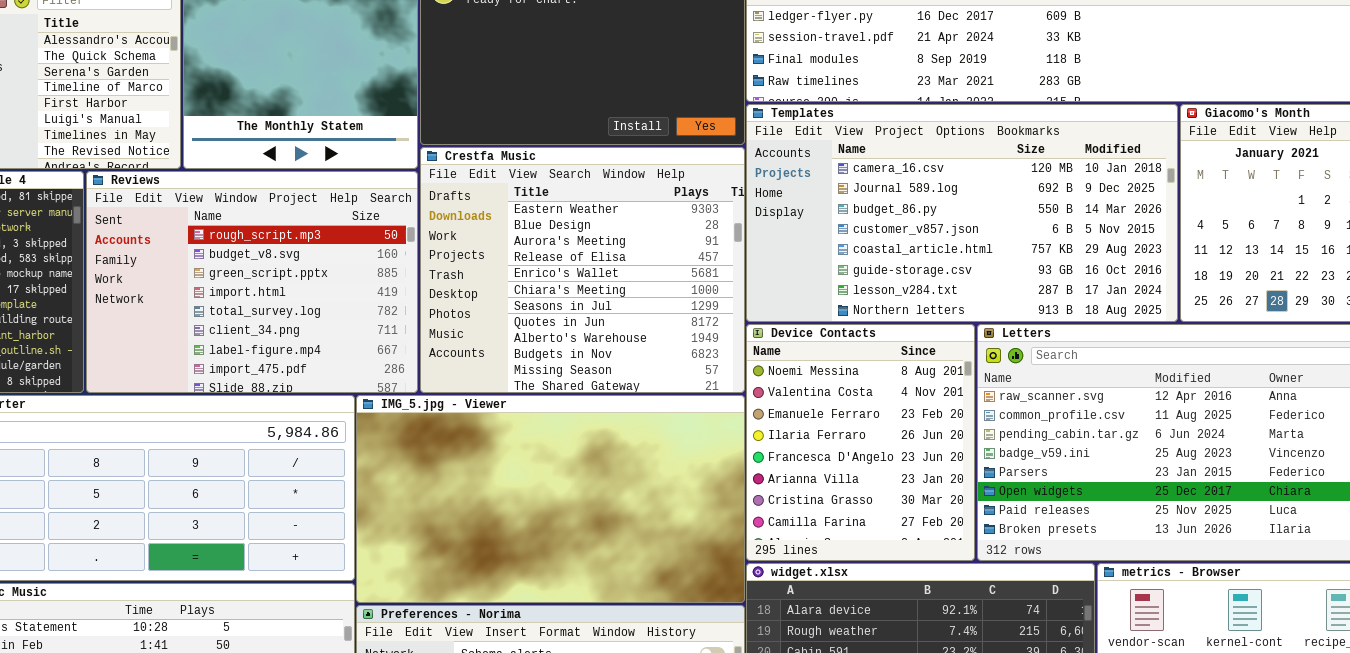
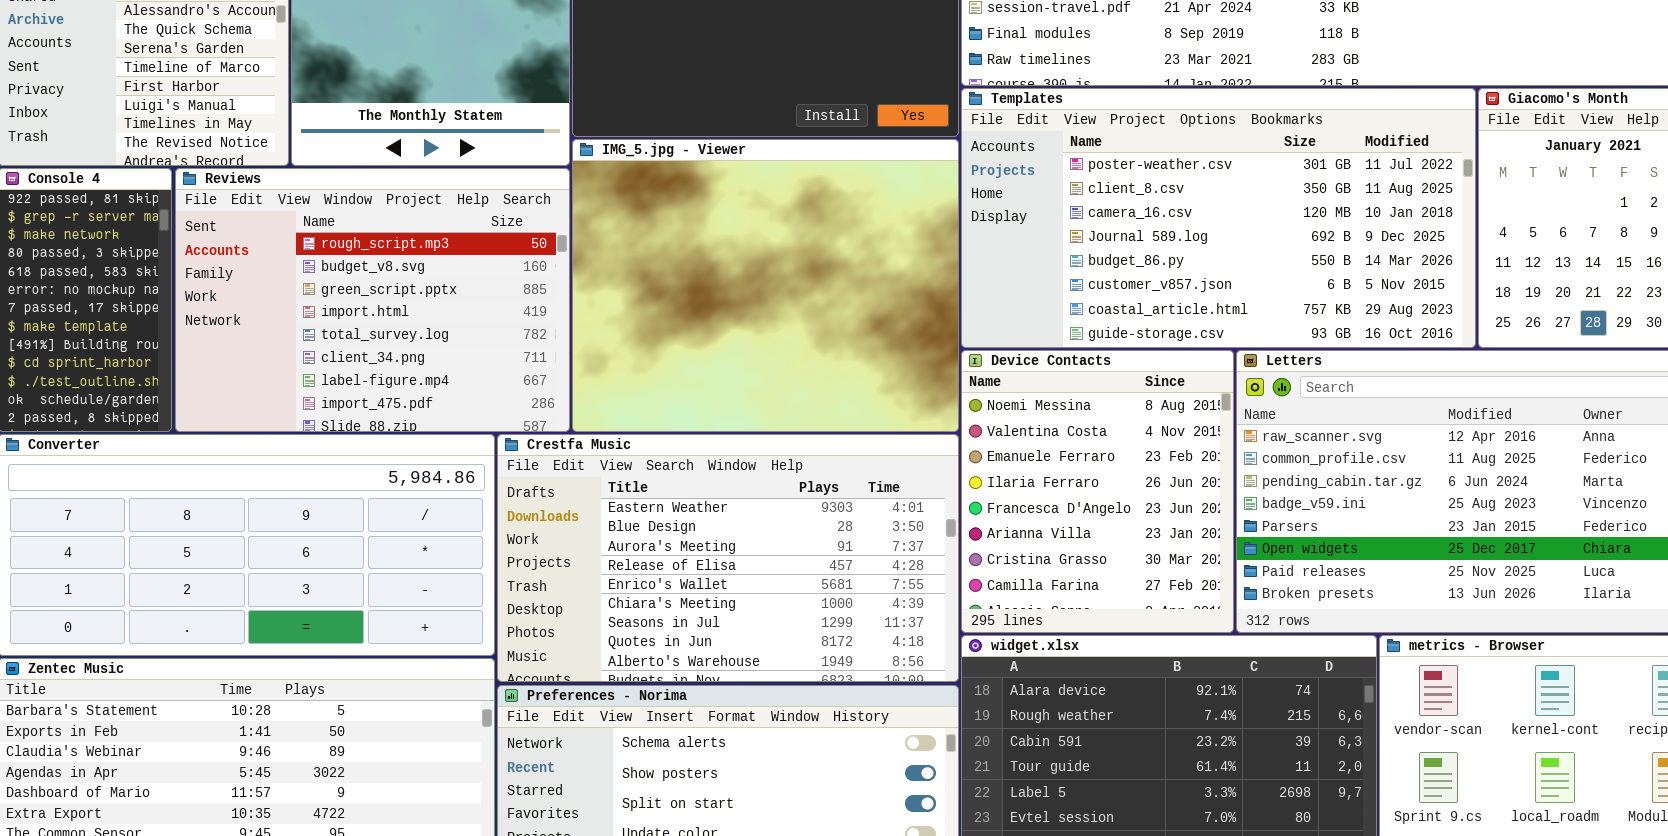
Templates: [746,104,1178,322] -> [961,88,1476,348], scrolled up 2 rows
Crestfa Music: [420,147,745,393] -> [497,434,959,682], moved, resized
IMG_5.jpg - Viewer: [356,395,745,603] -> [572,139,959,432], moved, resized

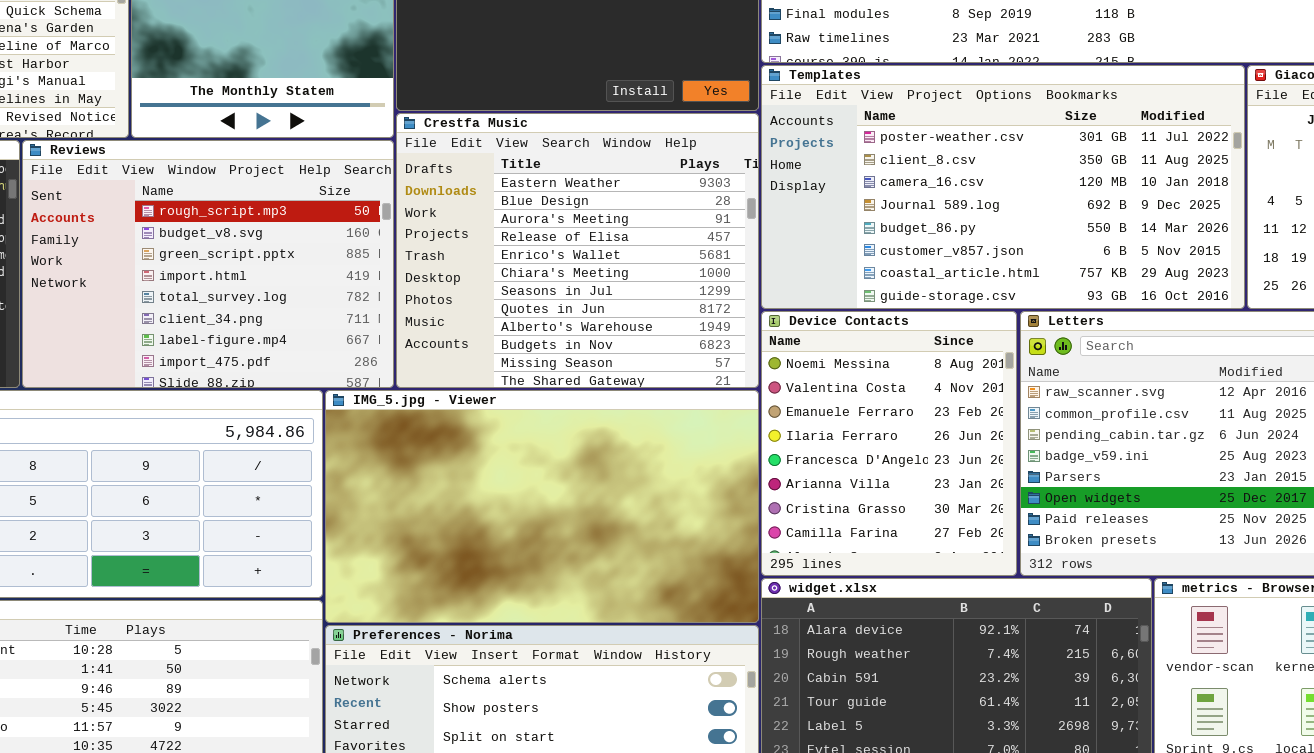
IMG_5.jpg - Viewer: [572,139,959,432] -> [325,390,759,623], moved, resized
Crestfa Music: [497,434,959,682] -> [396,113,759,388], moved, resized

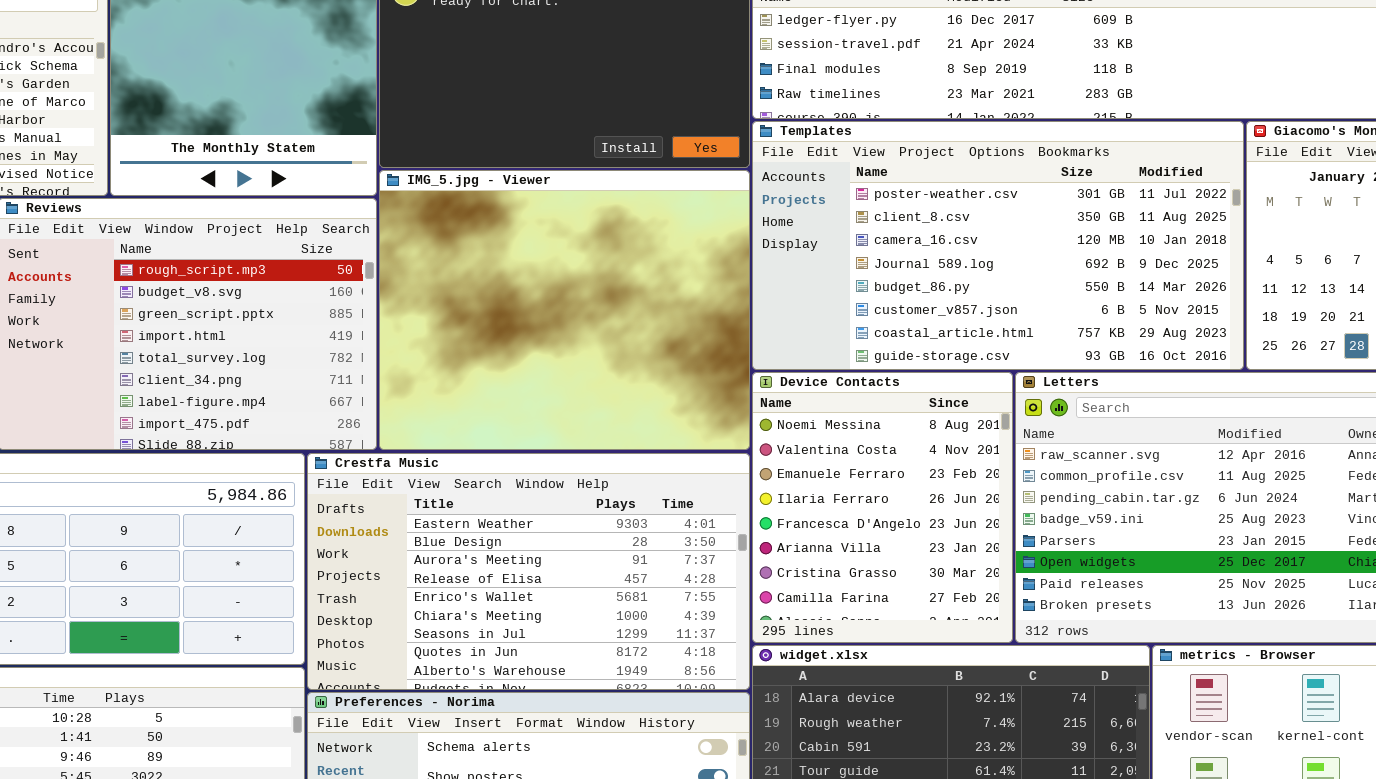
Crestfa Music: [396,113,759,388] -> [307,453,750,690], moved, resized
IMG_5.jpg - Viewer: [325,390,759,623] -> [379,170,750,450], moved, resized

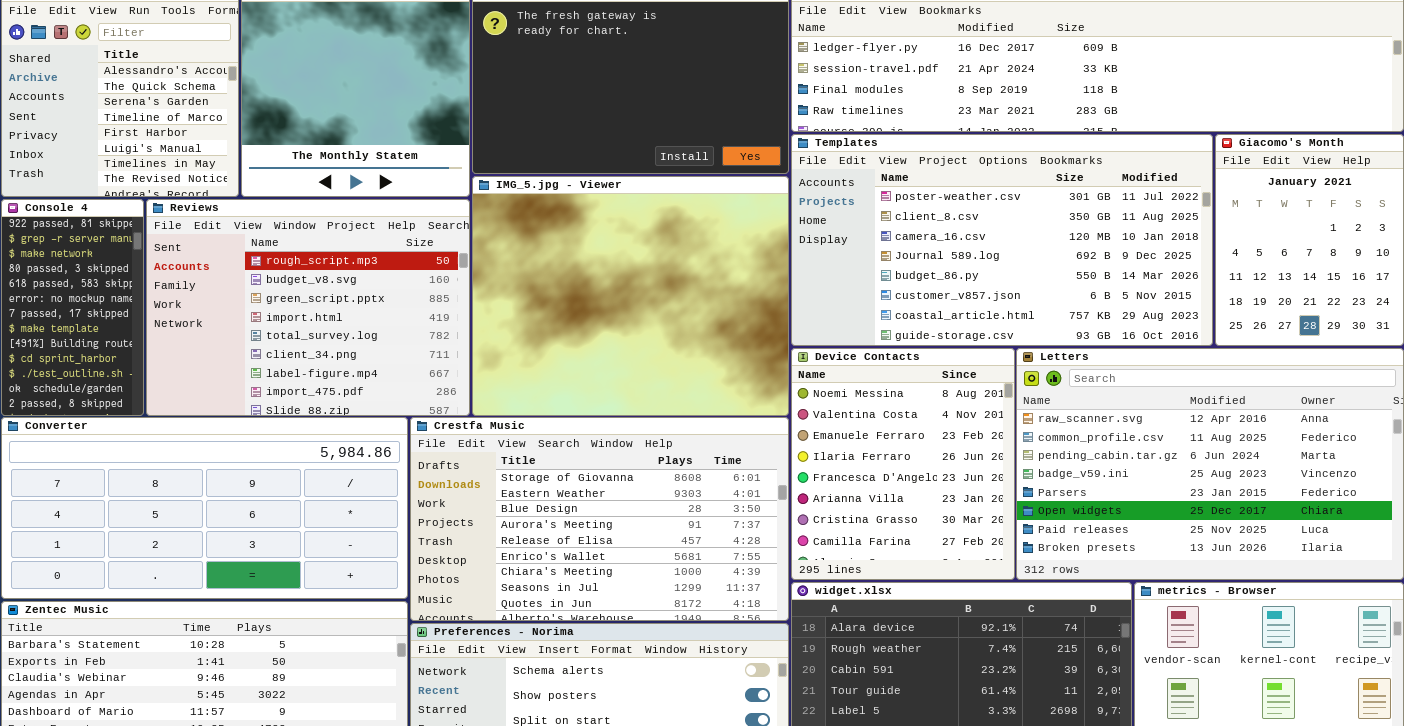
Crestfa Music: [307,453,750,690] -> [410,417,789,621], scrolled up 1 row

